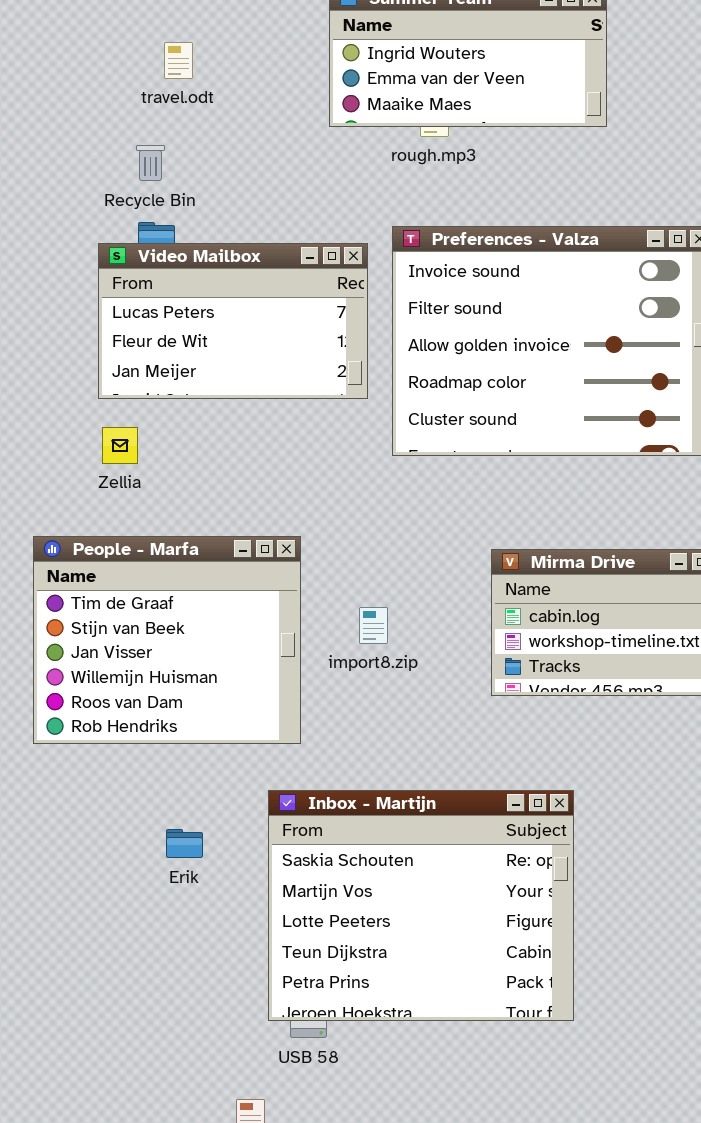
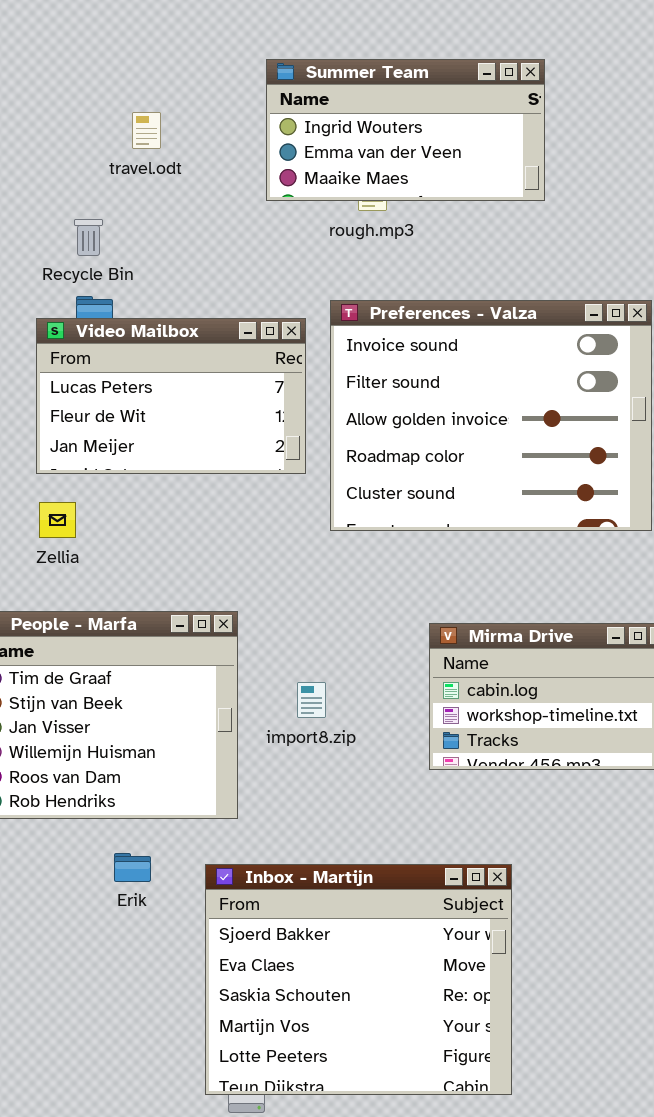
travel.odt: [164,42,193,79] -> [132,112,161,149], moved
Inbox - Martijn: [268,790,574,1021] -> [205,864,512,1095], scrolled up 2 rows
Erik: [166,829,203,858] -> [114,853,151,882], moved

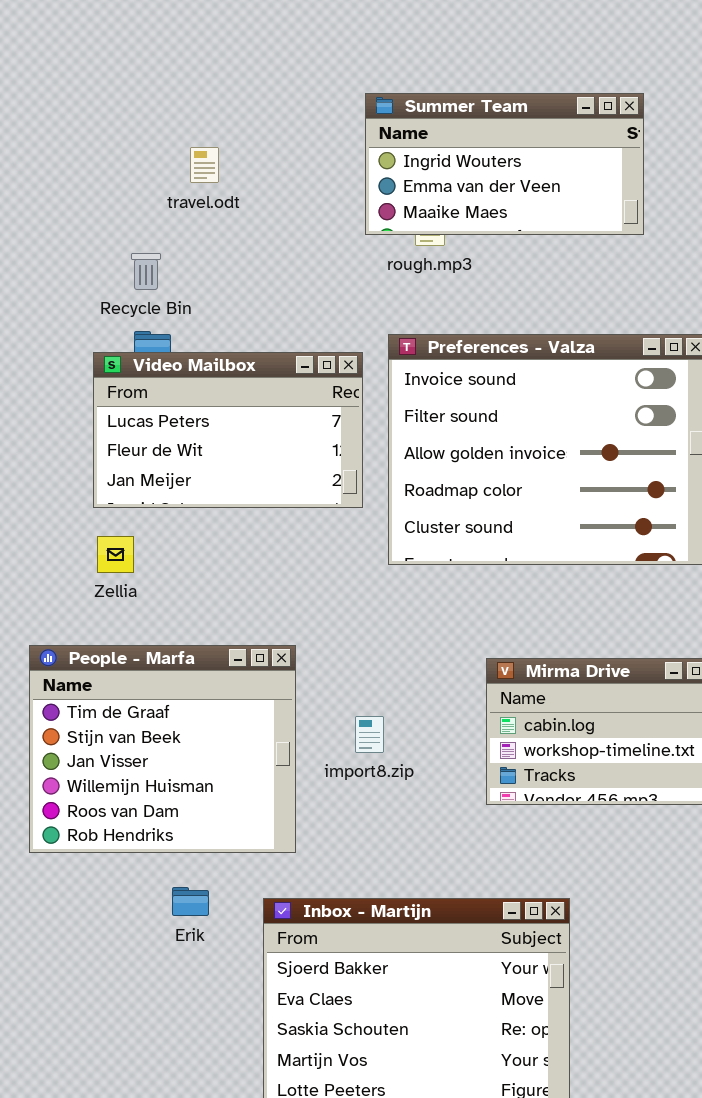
Summer Team: [266,59,545,201] -> [365,93,644,235], moved

